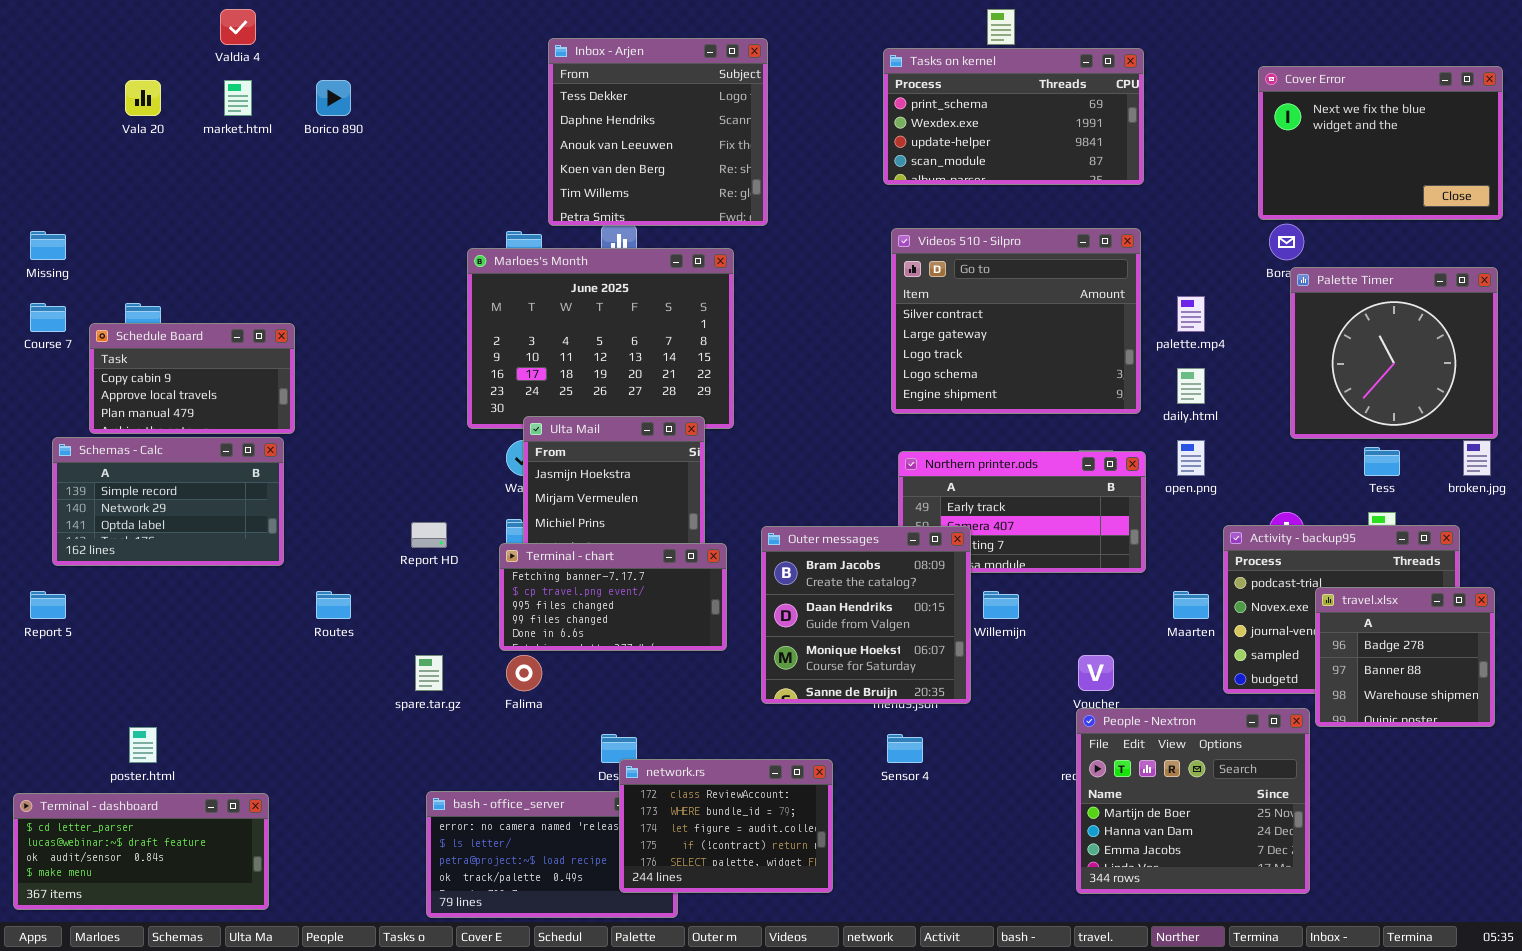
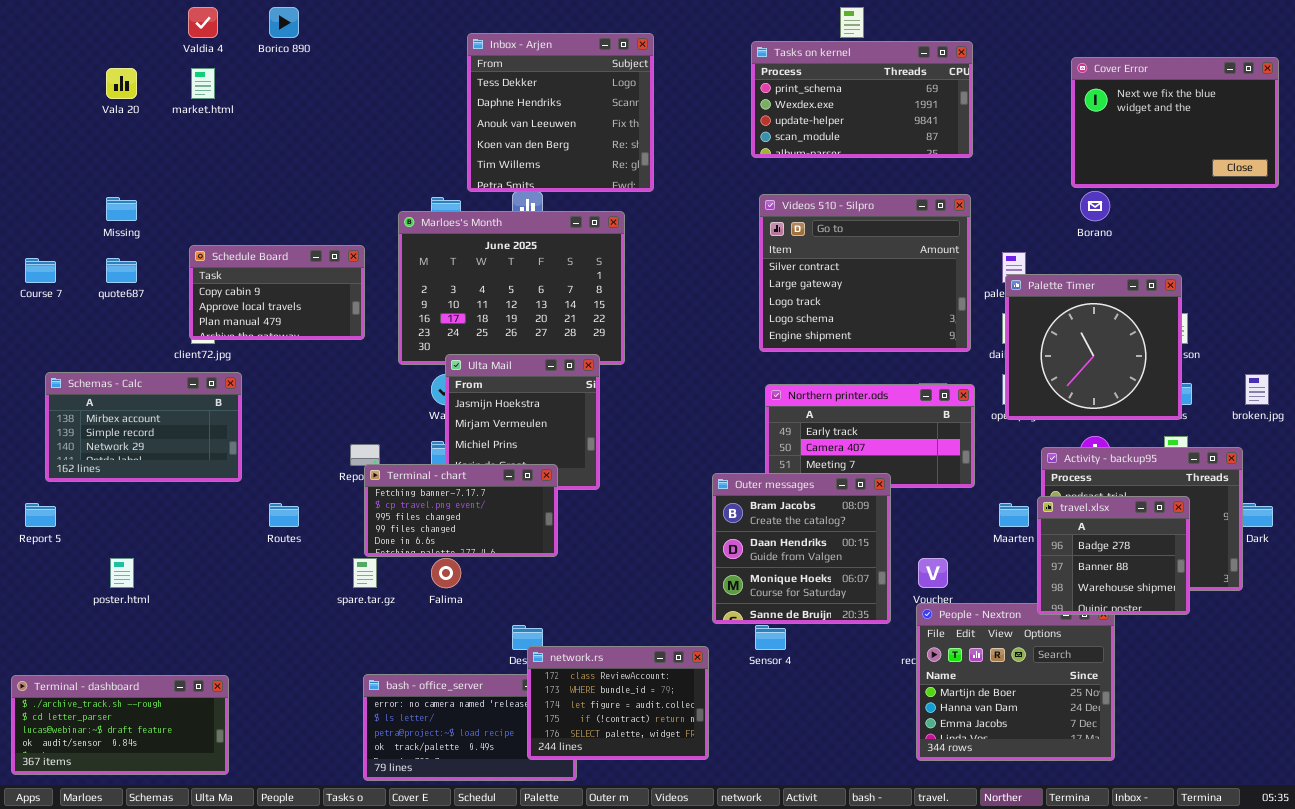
Borico 890: [316,80,351,116] -> [269,7,299,38], moved
Missing: [30,231,66,260] -> [106,197,137,221], moved
Palette Timer: [1290,267,1498,439] -> [1005,274,1182,420], moved
Schedule Board: [89,323,295,434] -> [189,245,365,340], moved
Schemas - Calc: [52,437,284,566] -> [45,372,242,482], scrolled up 1 row
Outer messages: [761,526,971,704] -> [712,473,891,624], moved
Terminal - chart: [499,543,727,651] -> [364,464,558,557], moved
travel.xlsx: [1315,587,1495,727] -> [1037,496,1190,615], moved
poster.html: [129,727,157,763] -> [110,558,134,588], moved
Terminal - dashboard: [13,793,269,910] -> [11,675,229,775], scrolled up 1 row

